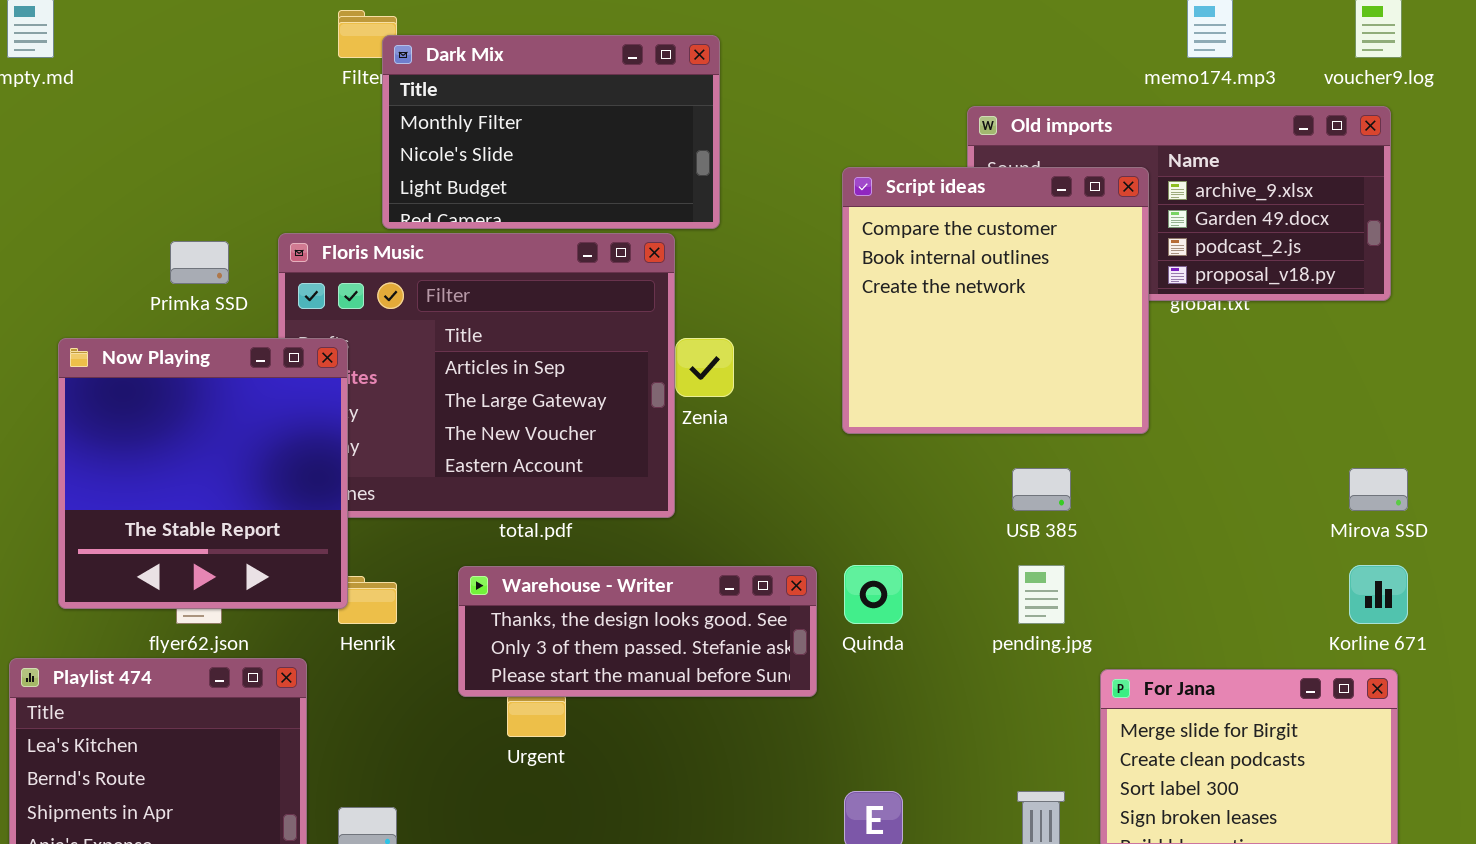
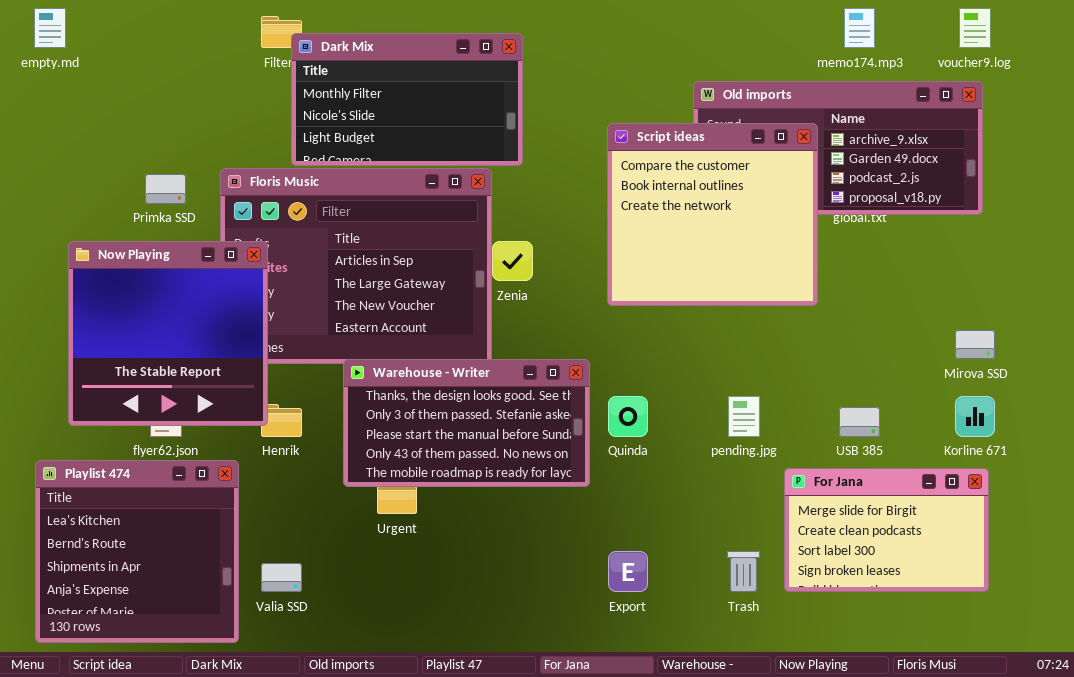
USB 385: [1012,468,1071,511] -> [839,407,880,437], moved
Warehouse - Writer: [458,566,817,697] -> [343,359,590,487], resized

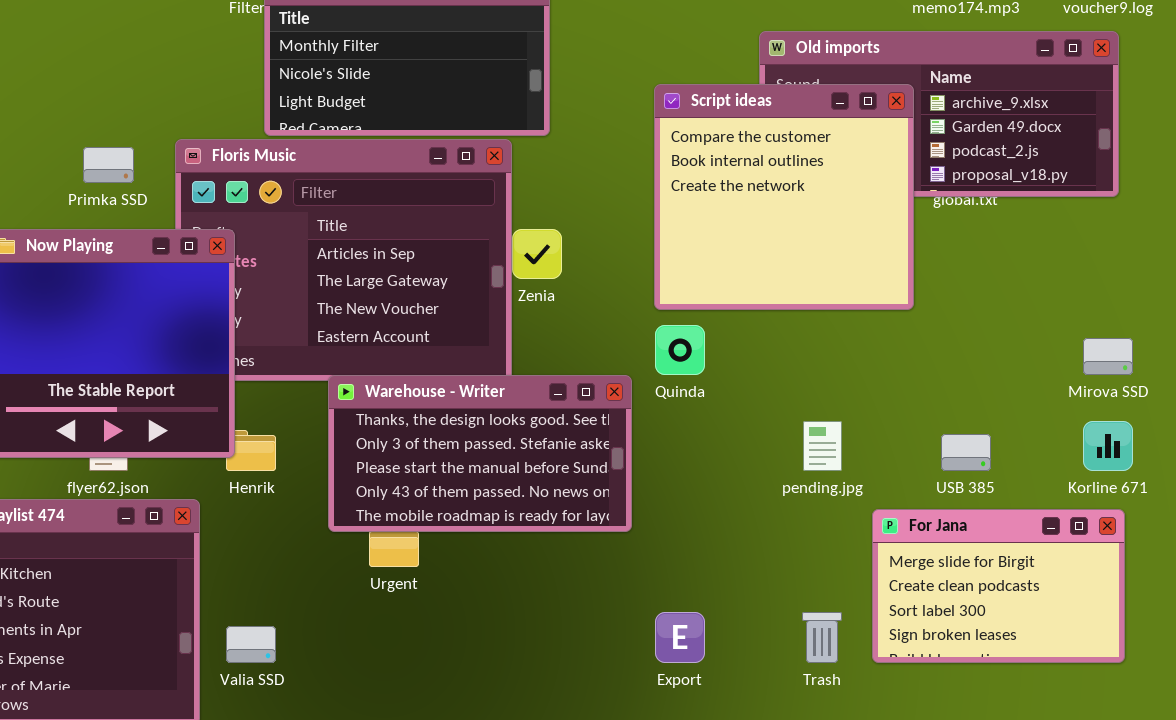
Quinda: [608,396,648,437] -> [655,325,705,375], moved

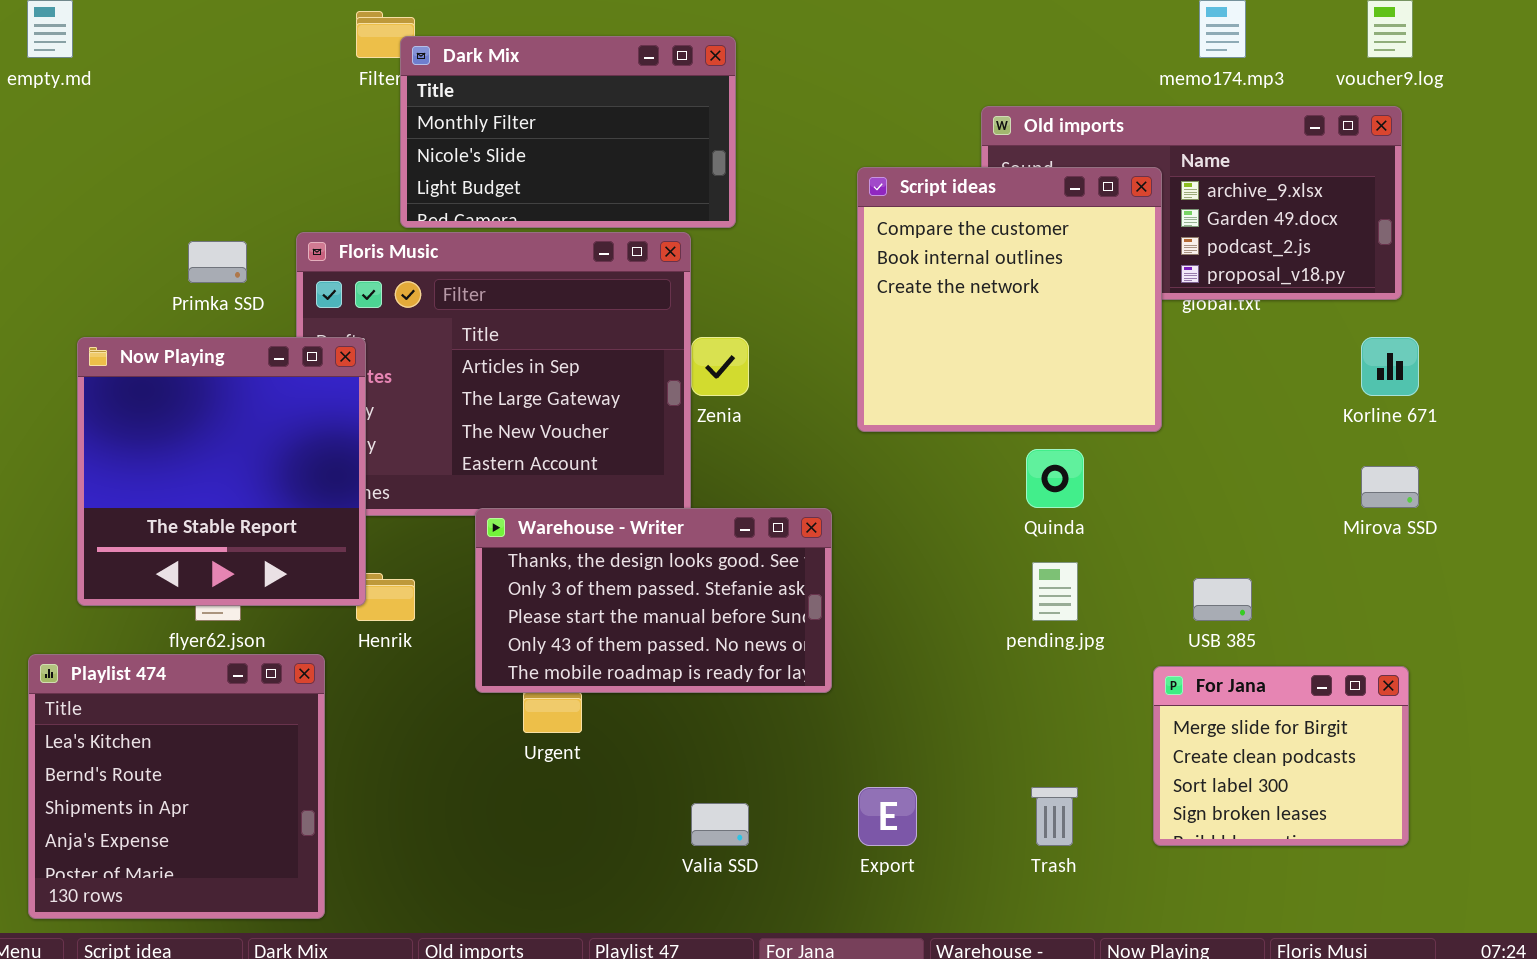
Quinda: [655,325,705,375] -> [1026,449,1084,508], moved
Korline 671: [1083,421,1133,471] -> [1361,337,1419,396], moved
For Jana: [872,509,1125,663] -> [1153,666,1409,846], resized
Valia SSD: [226,626,276,663] -> [691,803,749,846], moved

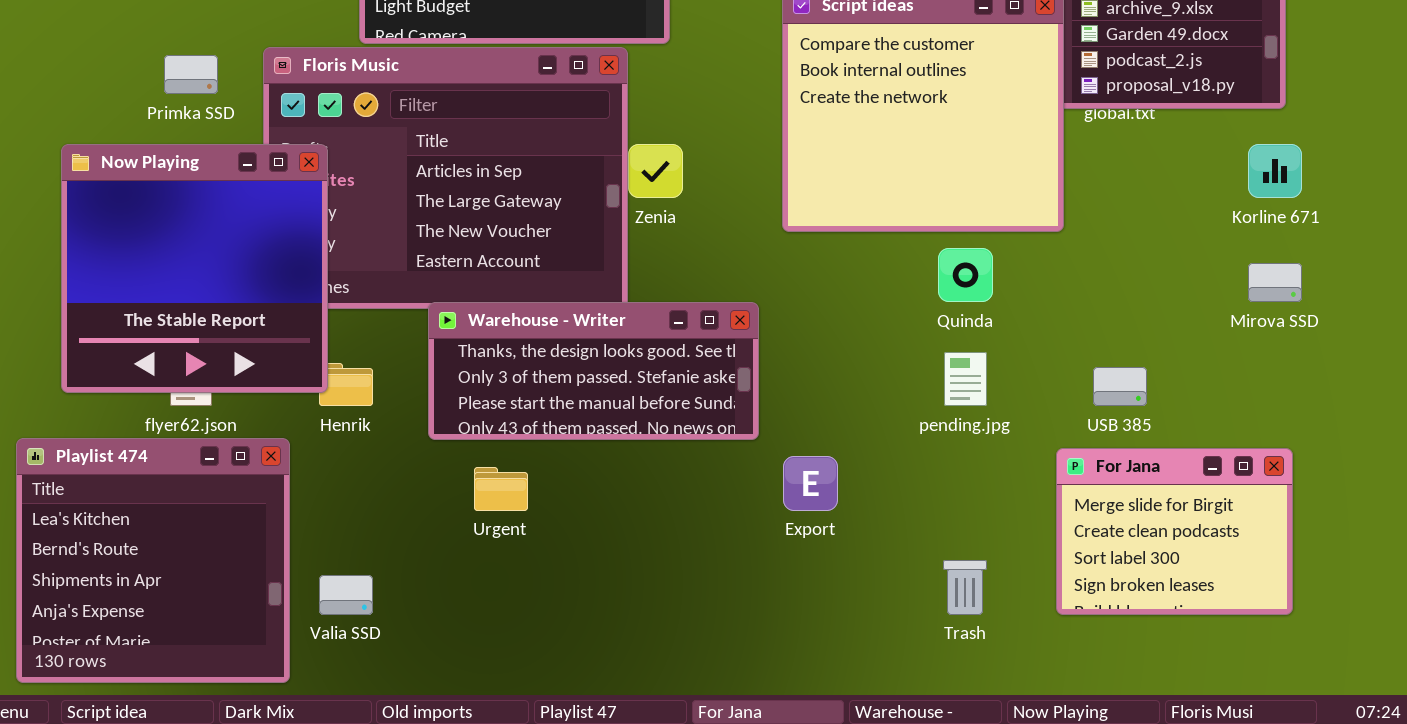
Warehouse - Writer: [475,508,832,693] -> [428,302,759,440], resized
Export: [858,787,917,846] -> [783,456,838,511], moved
Valia SSD: [691,803,749,846] -> [319,575,373,615], moved

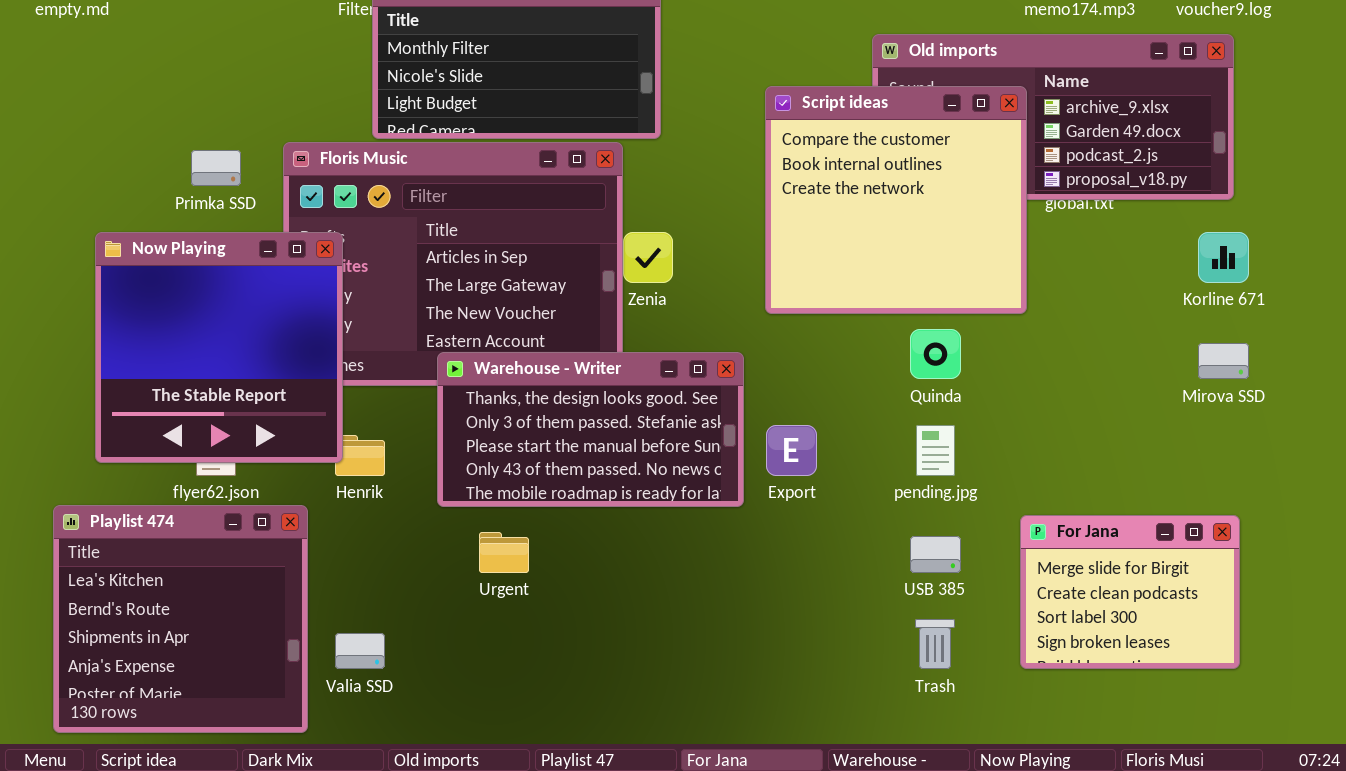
Warehouse - Writer: [428,302,759,440] -> [437,352,744,507], resized
USB 385: [1093,367,1147,406] -> [910,536,961,573], moved
Export: [783,456,838,511] -> [766,425,817,476], moved

